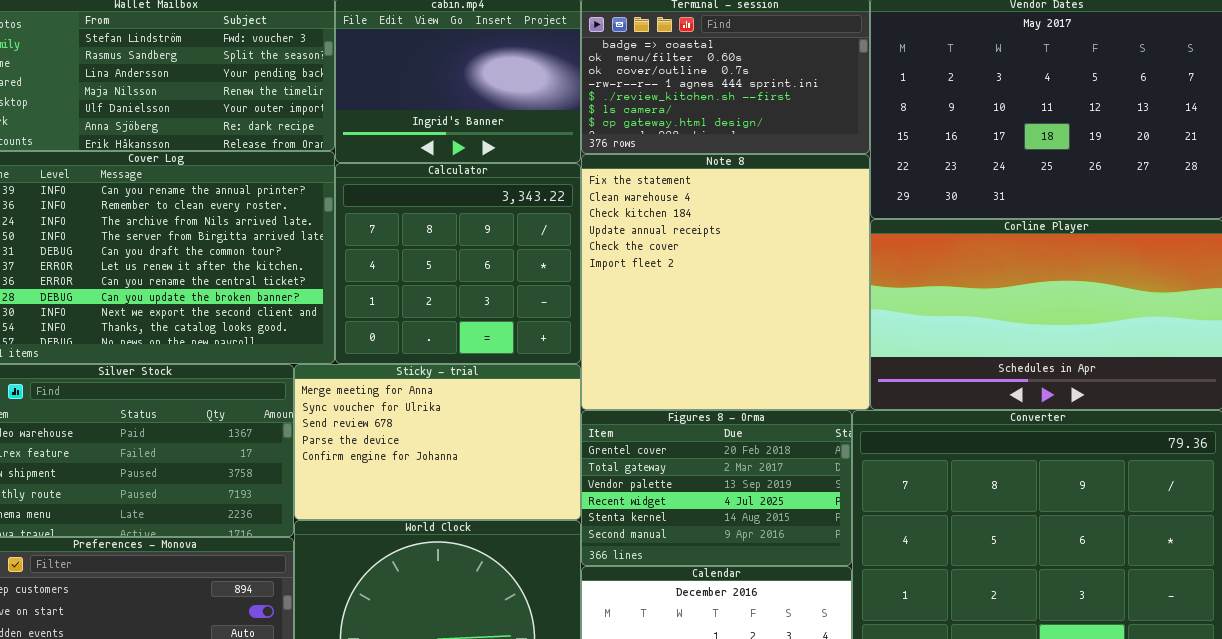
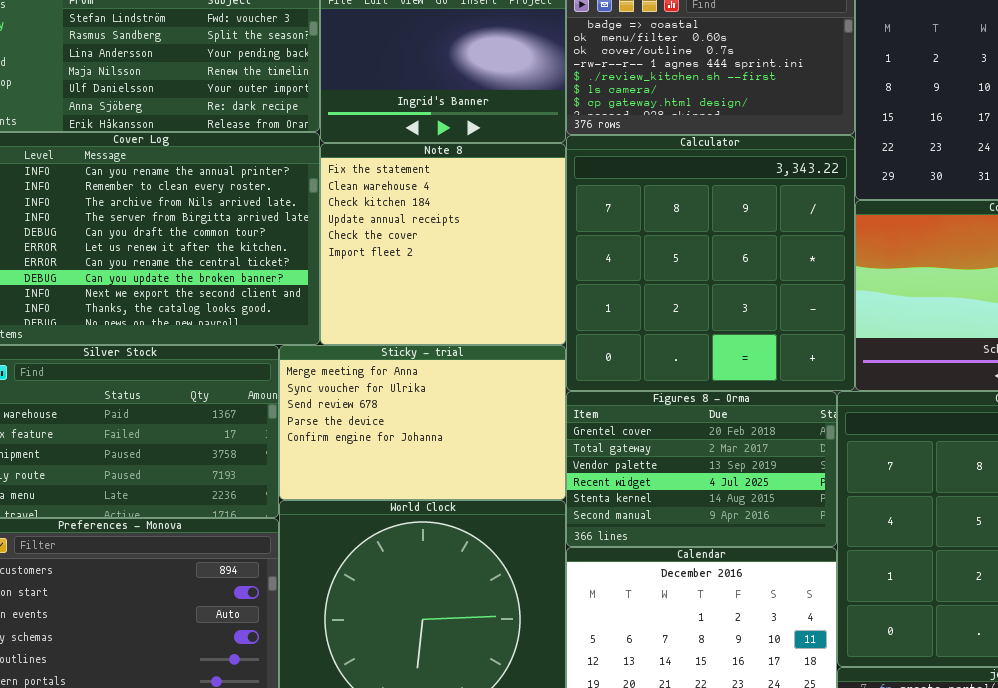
Note 8: [581,154,870,410] -> [320,143,566,345], moved, resized
Calculator: [335,163,581,364] -> [566,135,855,391], moved, resized

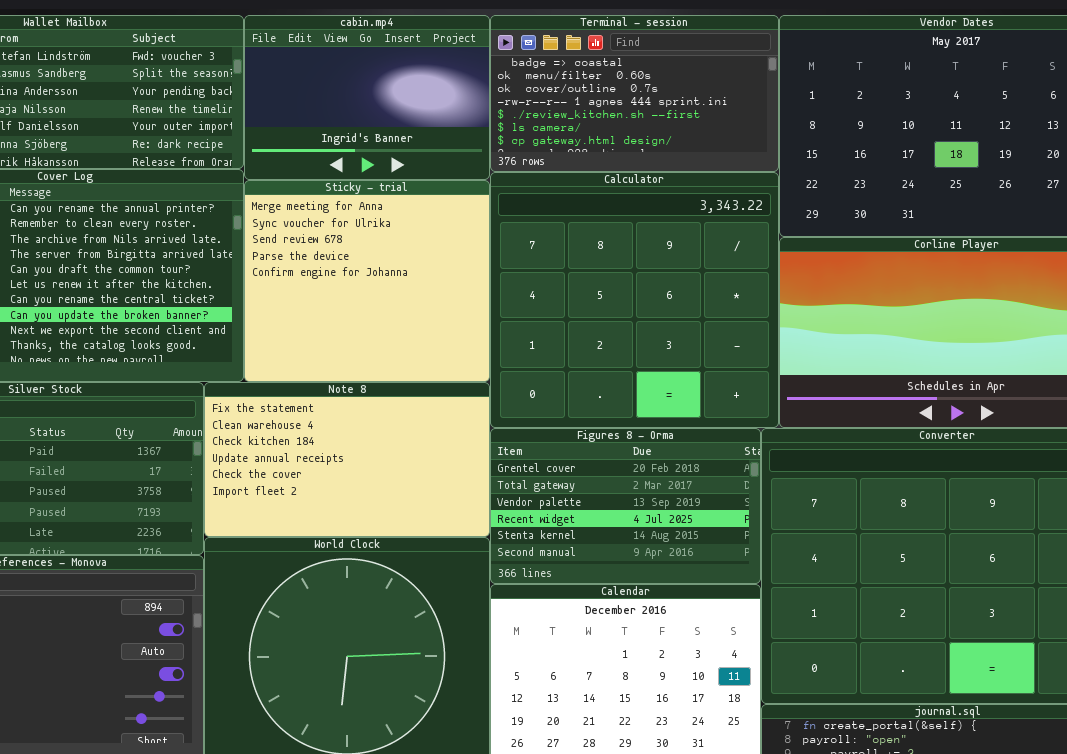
Note 8: [320,143,566,345] -> [204,382,490,537], moved, resized
Sticky - trial: [279,345,566,500] -> [244,180,490,382], moved, resized

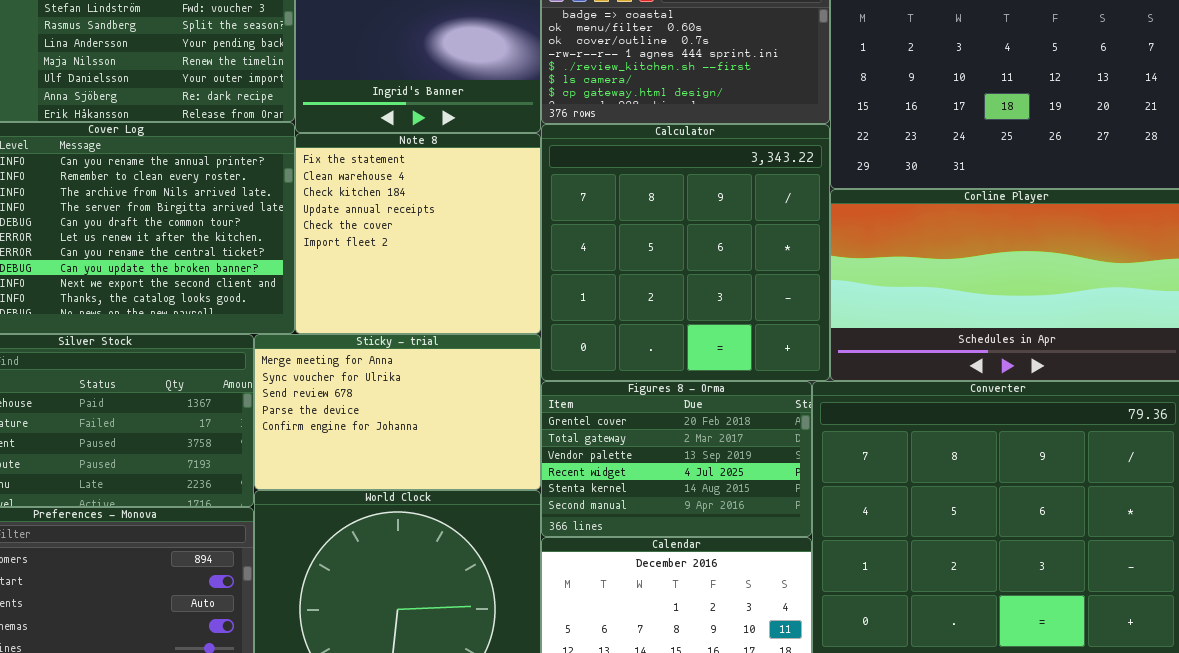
Sticky - trial: [244,180,490,382] -> [254,334,541,490], moved, resized
Note 8: [204,382,490,537] -> [295,133,541,334], moved, resized

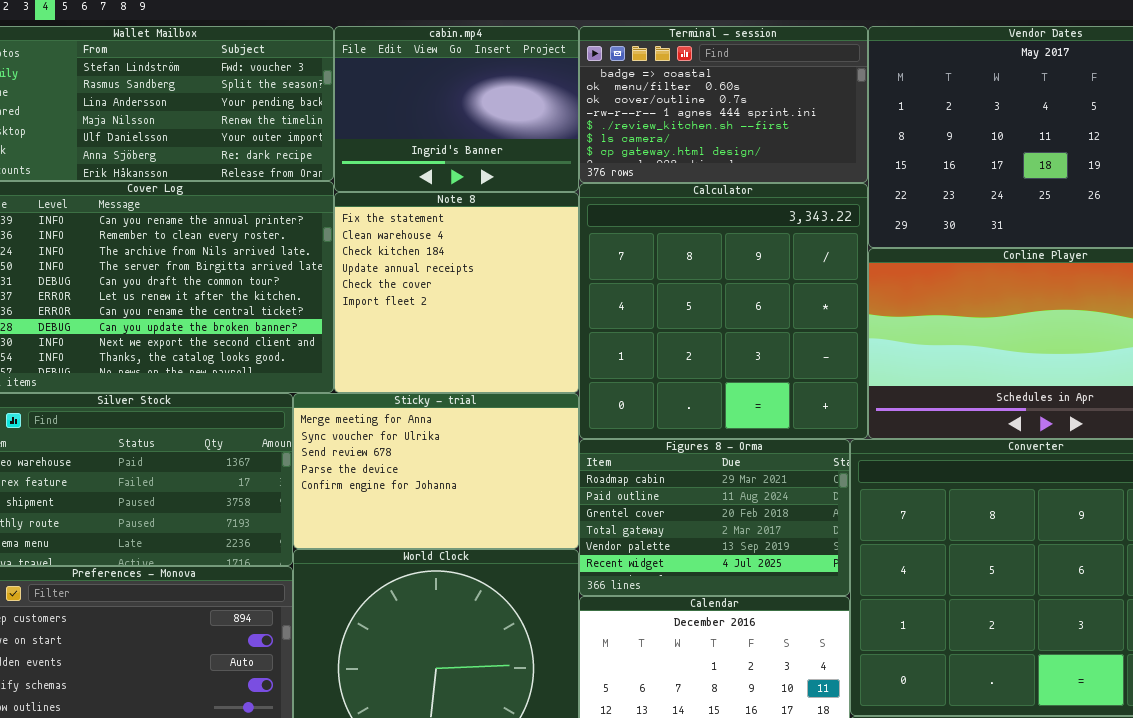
Figures 8 - Orma: [541,381,812,537] -> [579,439,850,596], scrolled up 2 rows

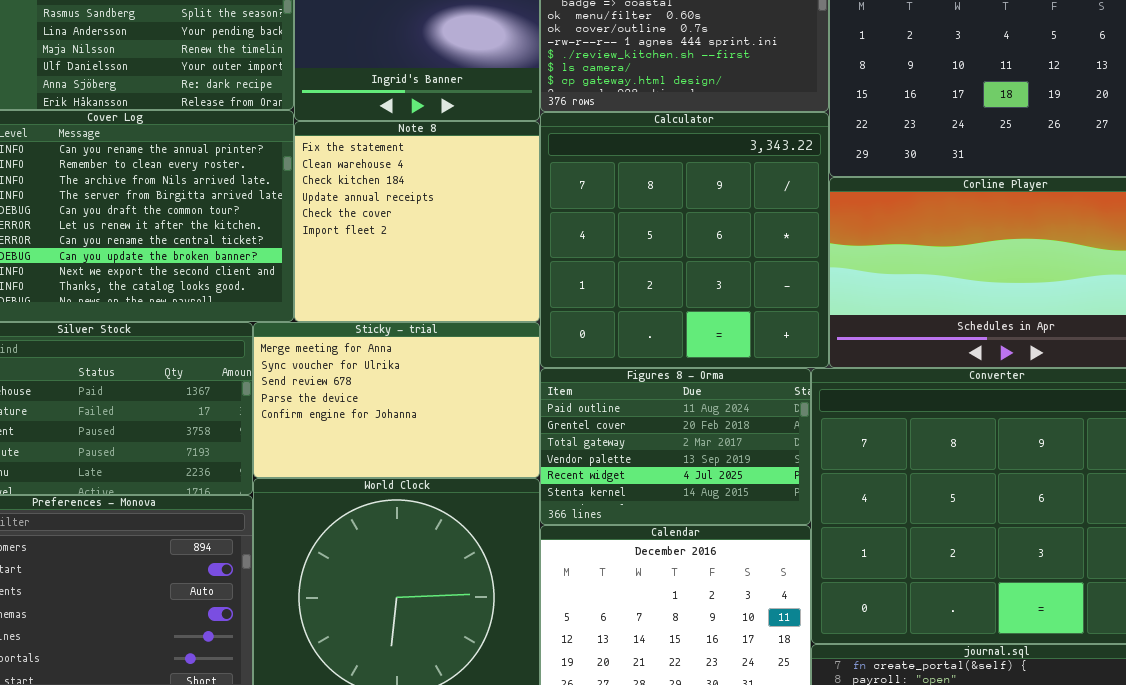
Figures 8 - Orma: [579,439,850,596] -> [540,368,811,525], scrolled down 1 row

